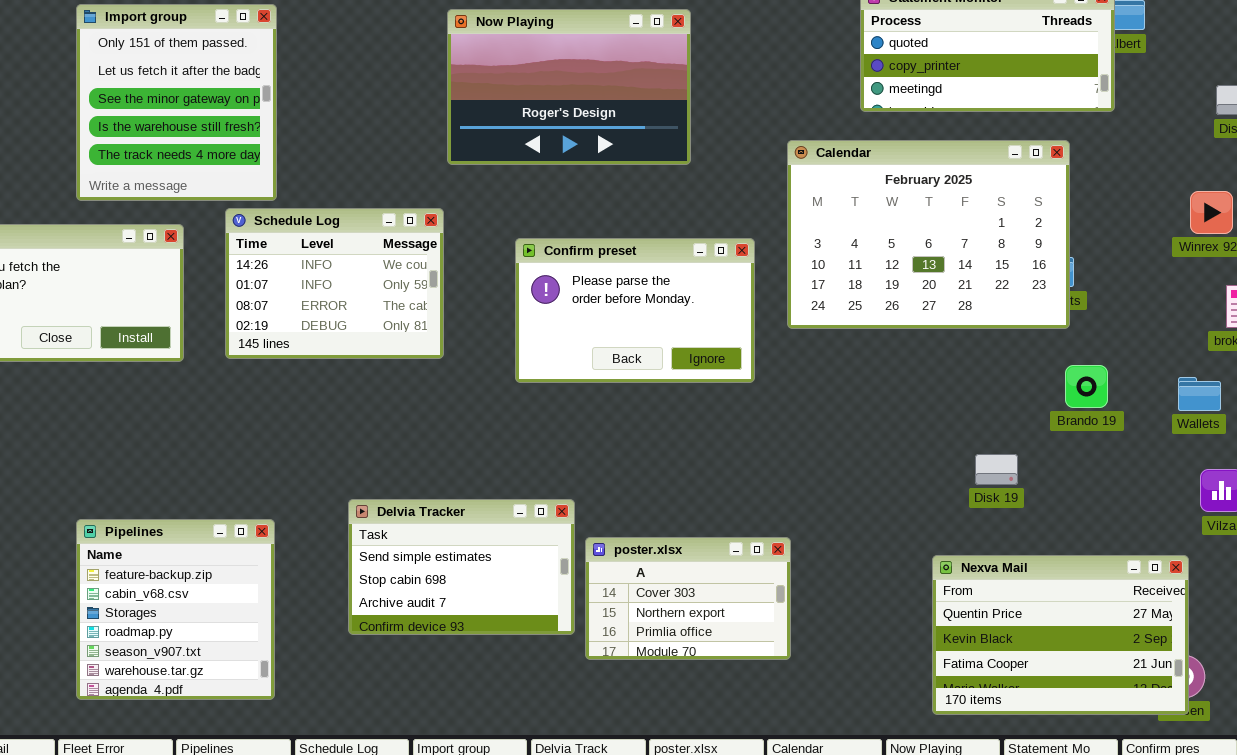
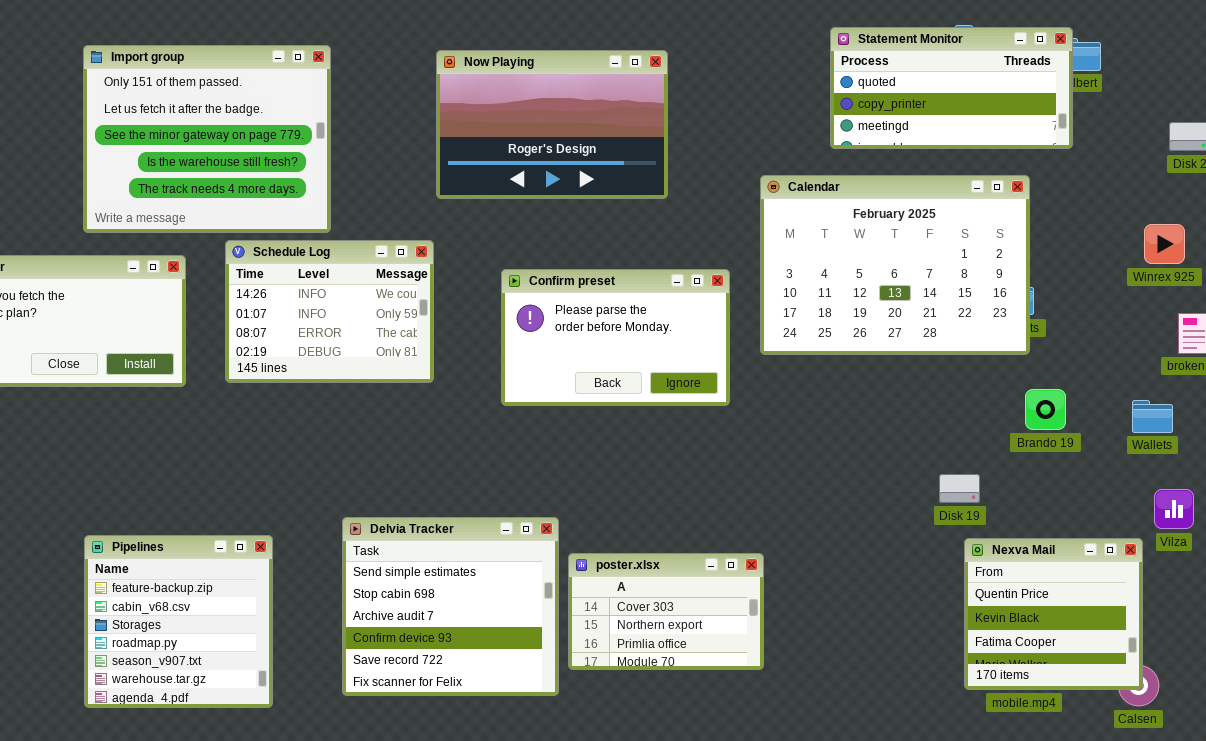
Import group: [76,4,277,201] -> [83,45,331,233], resized
Delvia Tracker: [348,499,575,635] -> [342,517,559,696], resized
Nexva Mail: [932,555,1189,715] -> [964,538,1143,690], moved, resized

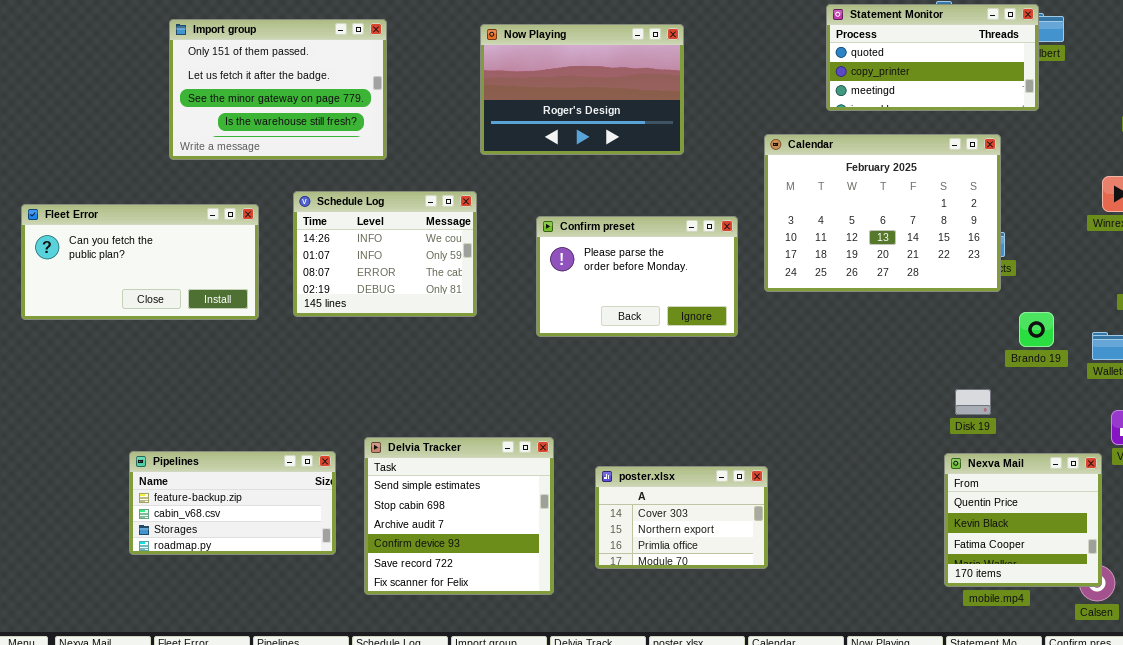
Import group: [83,45,331,233] -> [169,19,387,160], resized
Brando 19: [1025,389,1066,430] -> [1019,312,1054,347], moved
Disk 19: [939,474,980,503] -> [955,389,991,415], moved
Delvia Tracker: [342,517,559,696] -> [364,437,554,595], moved
Pipelines: [84,535,273,708] -> [129,451,336,555], resized

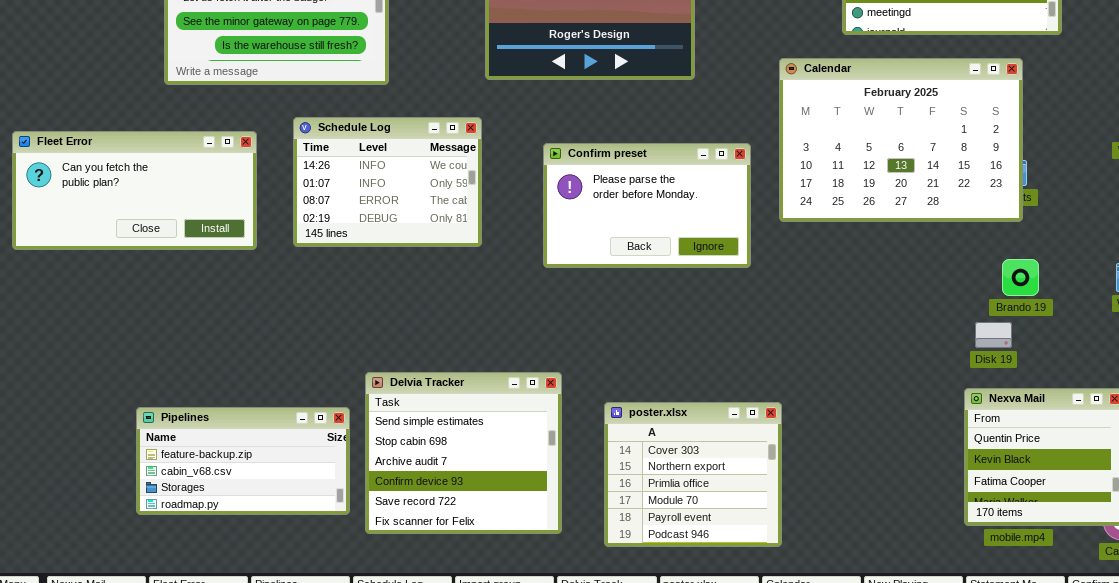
Brando 19: [1019,312,1054,347] -> [1002,259,1039,296], moved
Pipelines: [129,451,336,555] -> [136,407,350,515], moved
poster.xlsx: [595,466,768,569] -> [604,402,782,547], resized

